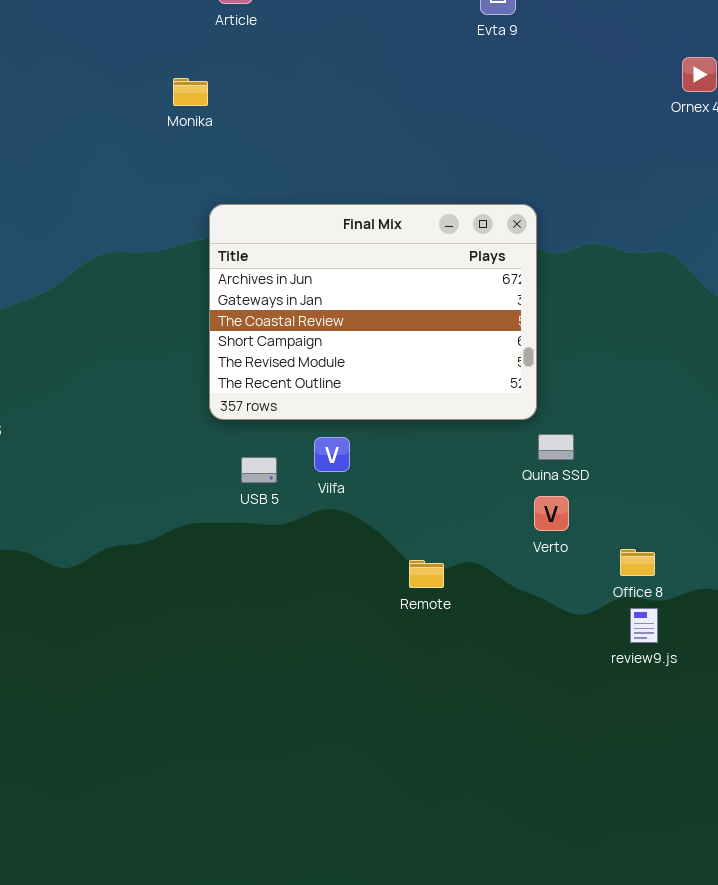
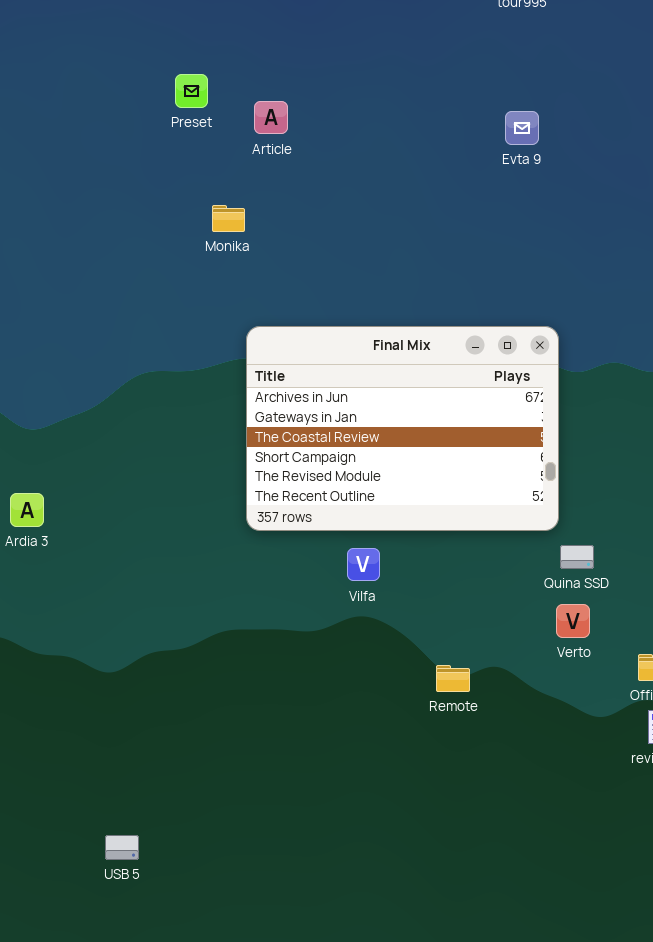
USB 5: [241,457,277,483] -> [105,835,139,860], moved

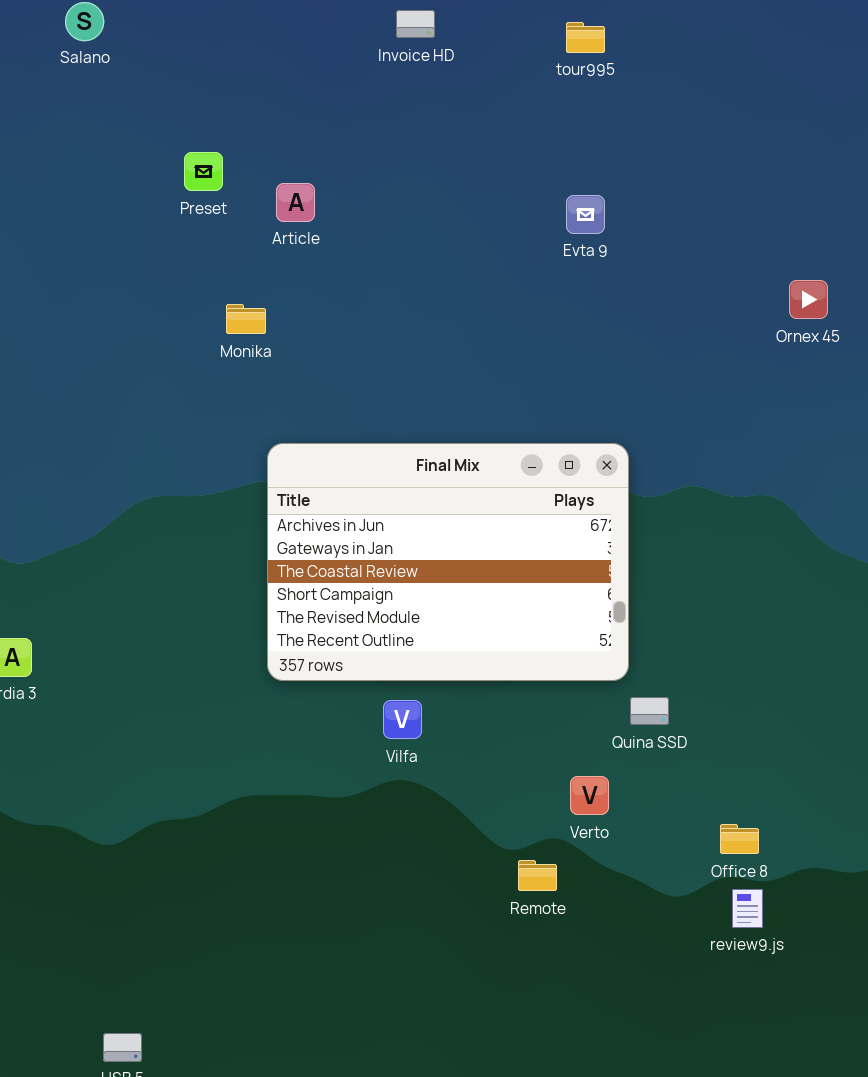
Verto: [556,604,590,638] -> [570,776,609,815], moved
Remote: [436,665,470,692] -> [518,860,557,891], moved

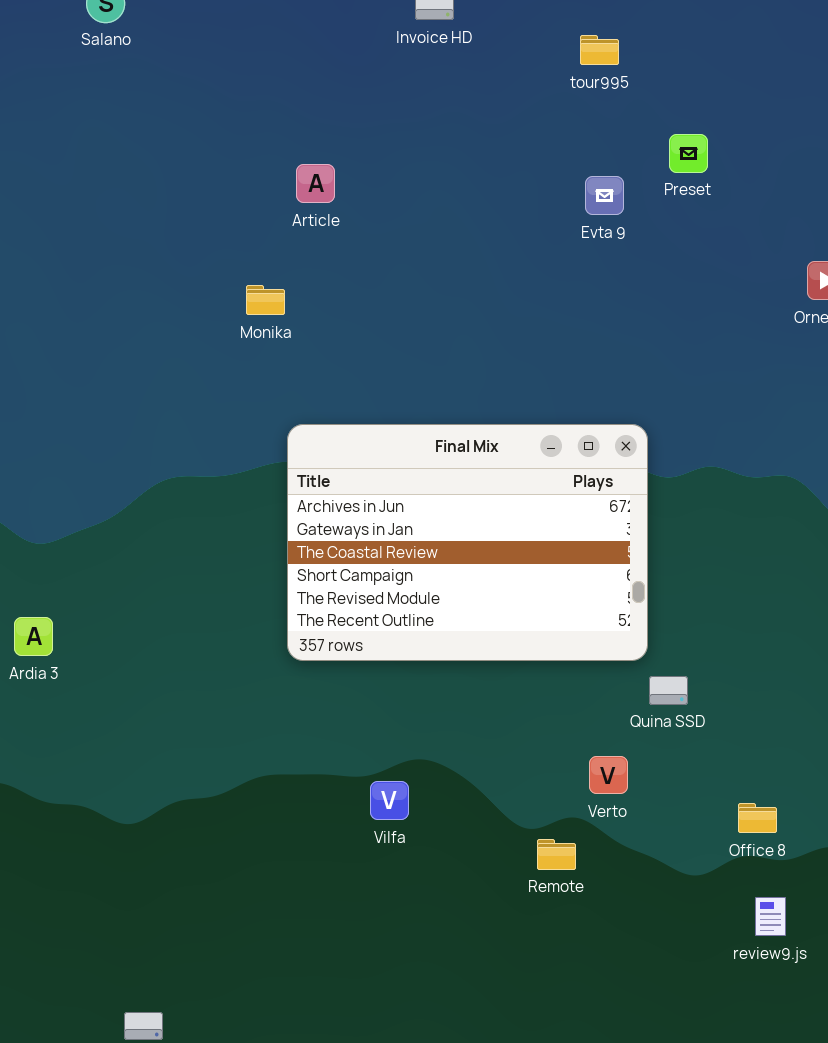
tour995: [566,22,605,53] -> [580,35,619,65], moved
Preset: [184,152,223,191] -> [669,134,708,173], moved
Vilfa: [383,700,422,739] -> [370,781,409,820], moved
review9.js: [732,889,763,928] -> [755,897,786,936], moved

